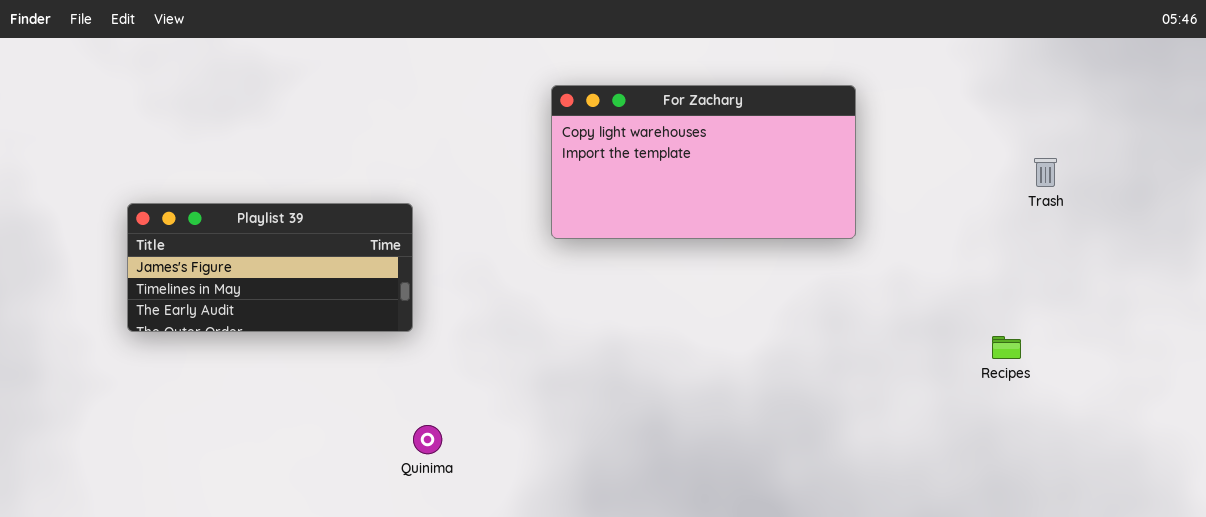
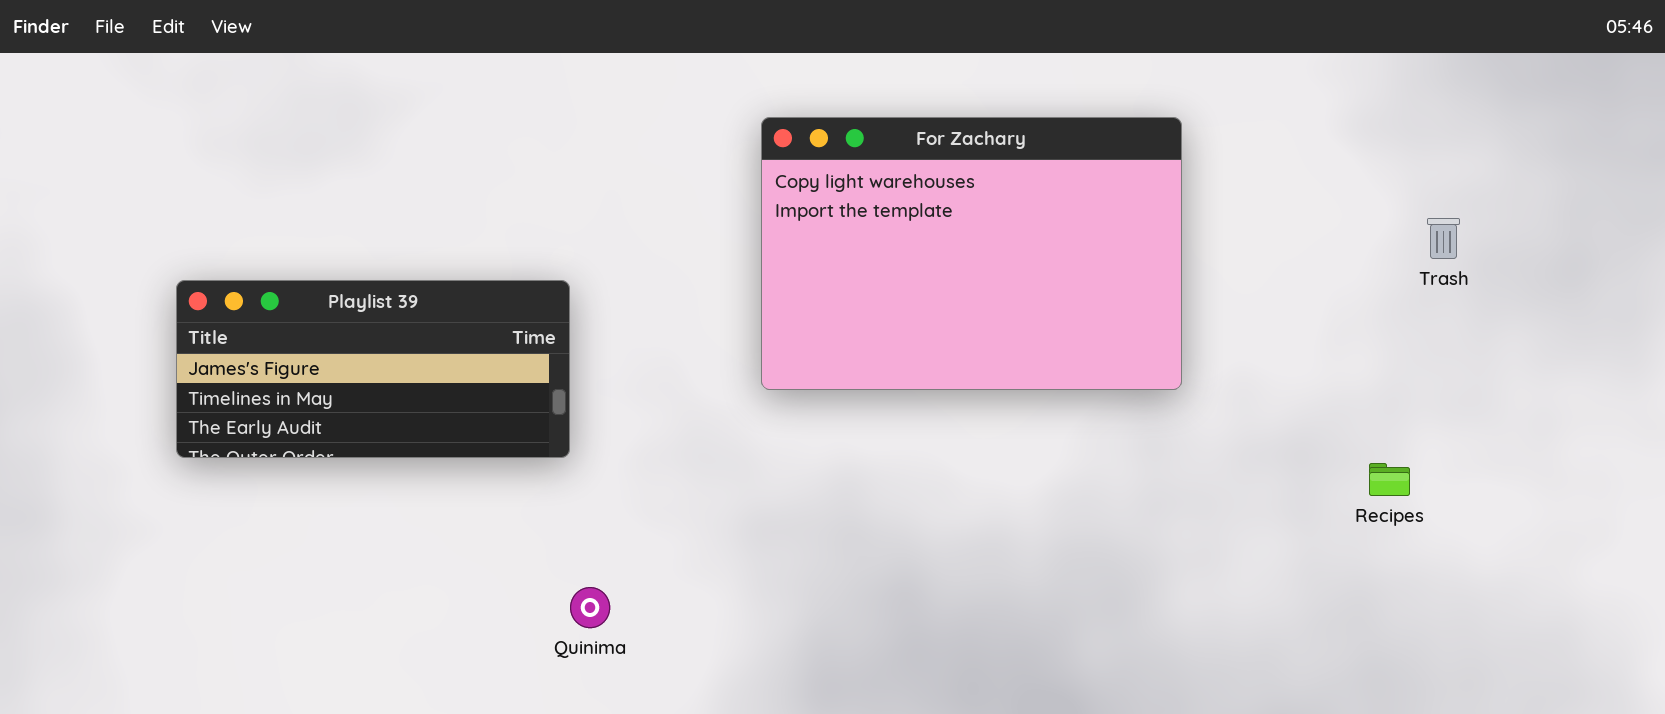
For Zachary: [551,85,856,239] -> [761,117,1182,390], resized

